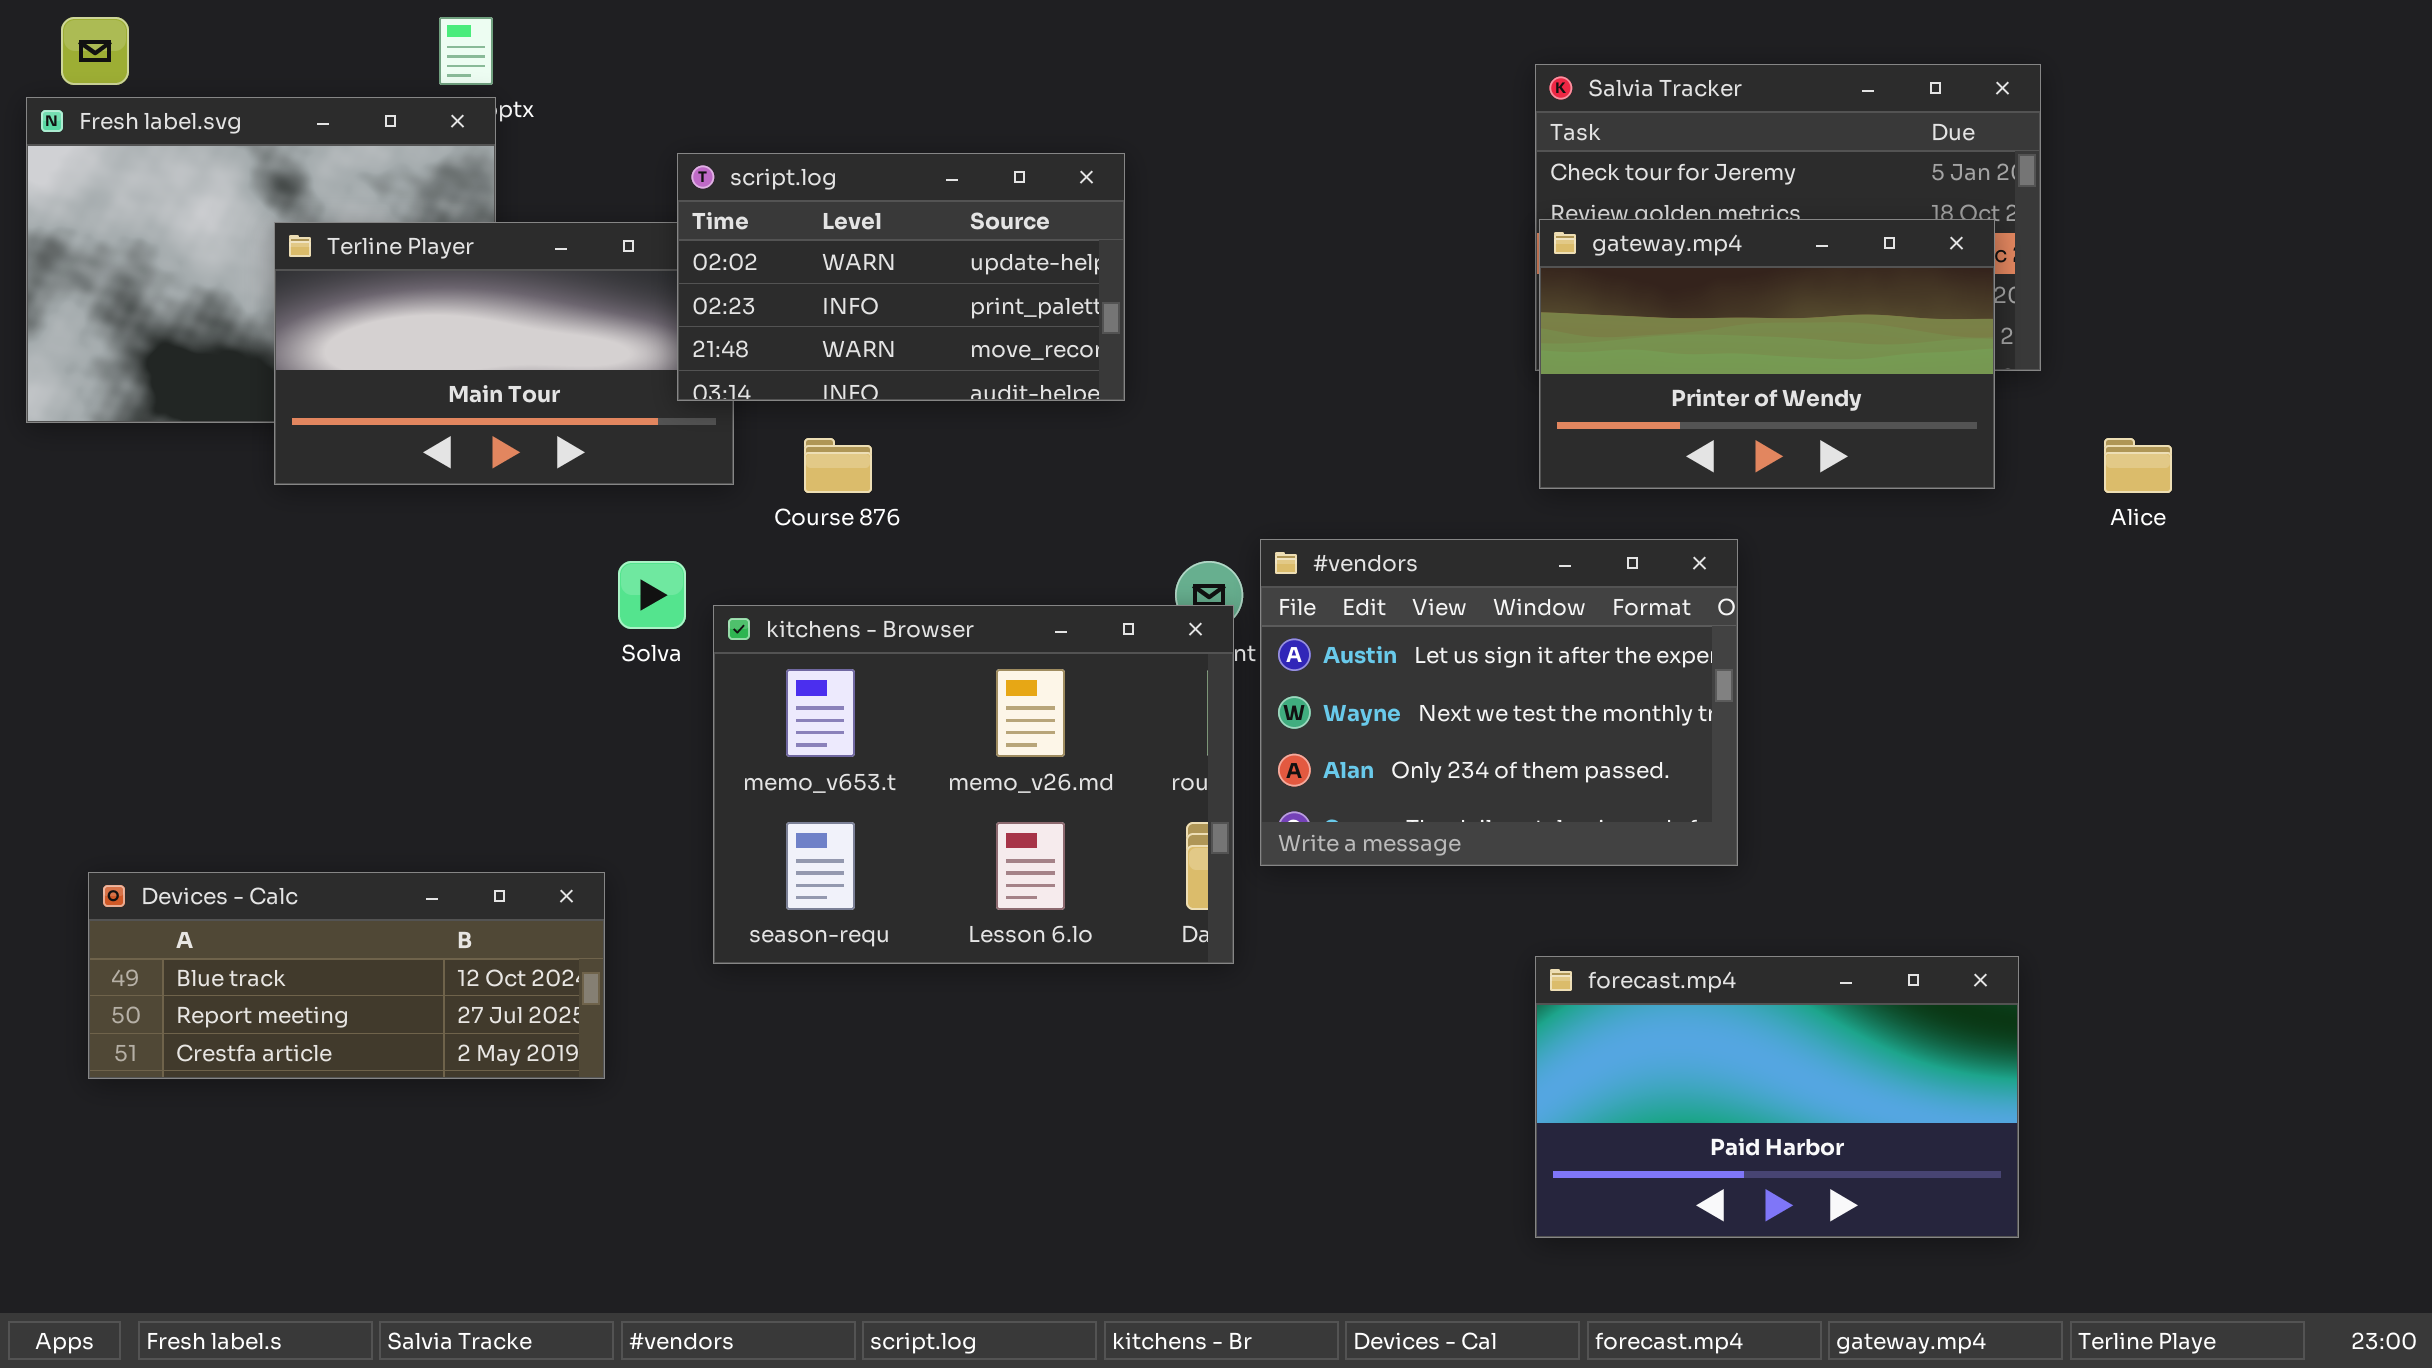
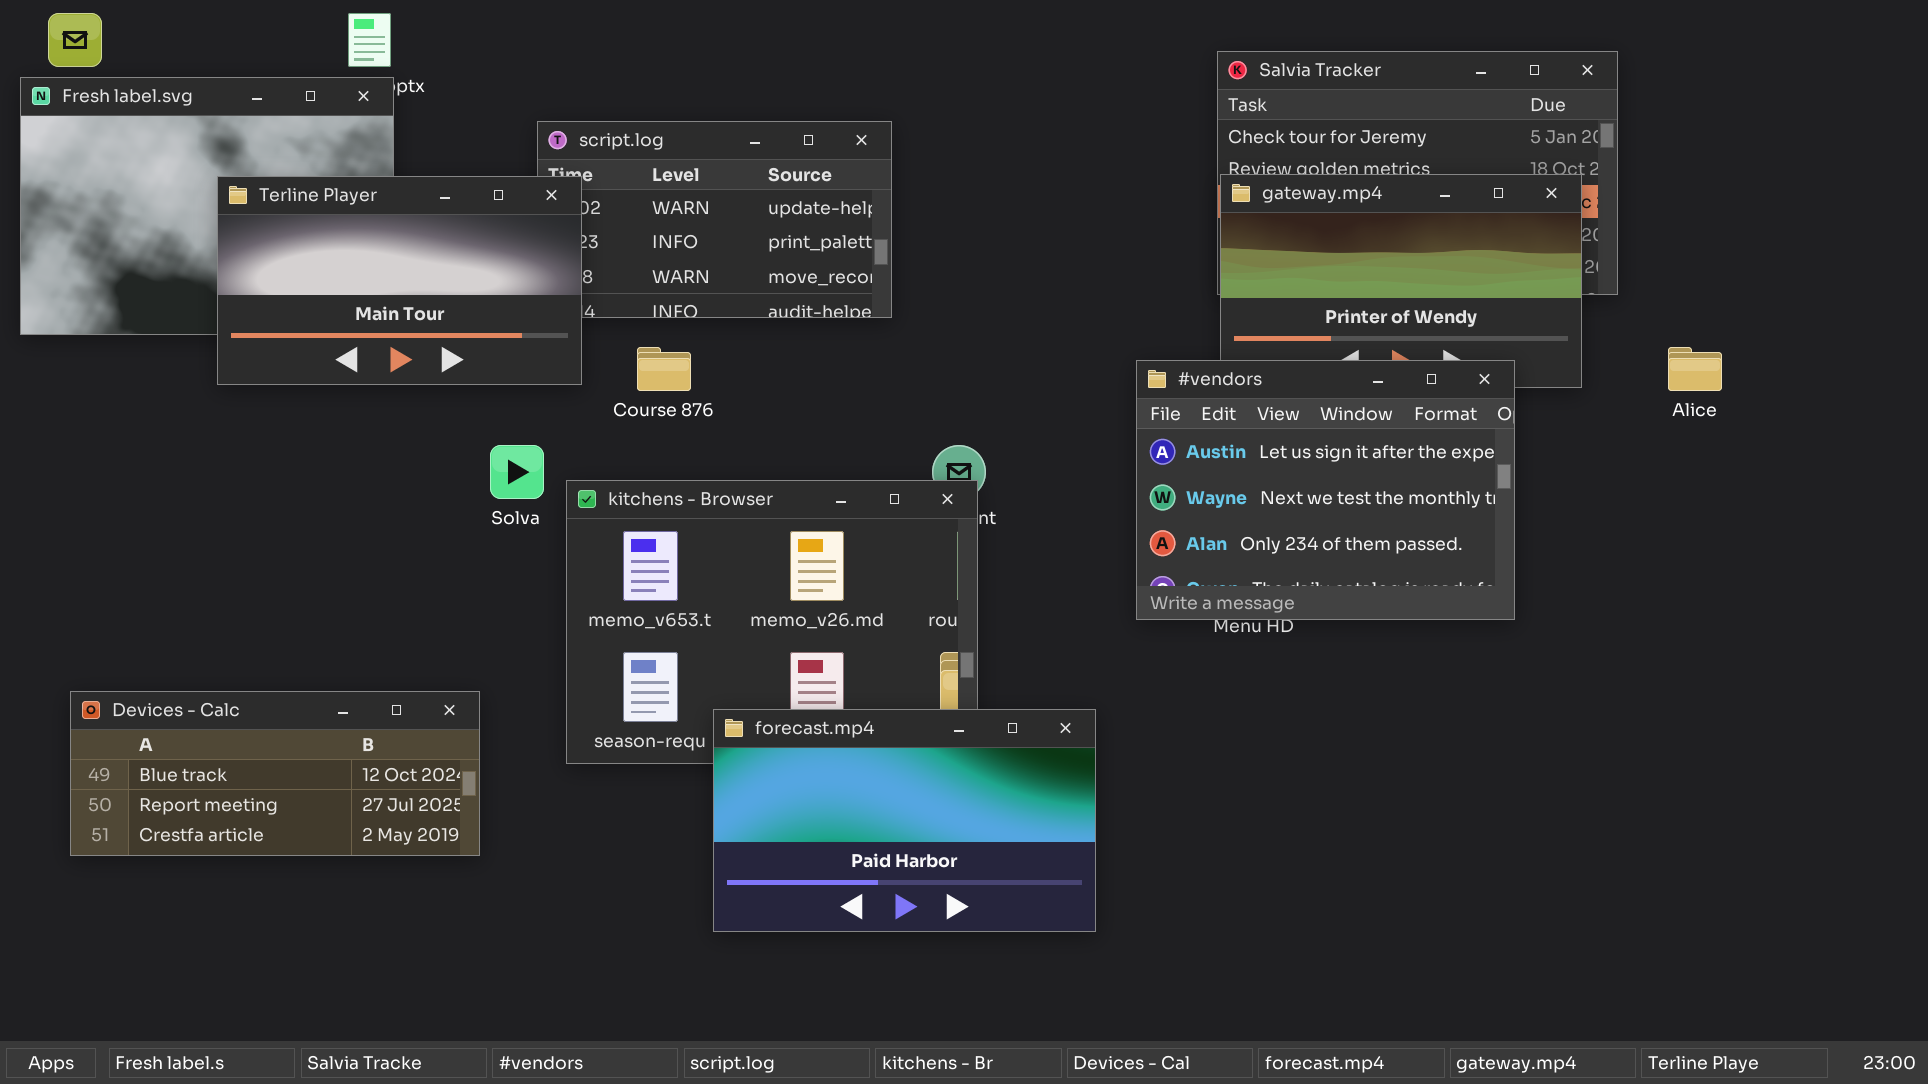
Terline Player: [274,222,734,485] -> [217,176,582,385], raised
#vendors: [1260,539,1738,866] -> [1136,360,1515,620], moved
forecast.mp4: [1535,956,2019,1238] -> [713,709,1096,932], moved

